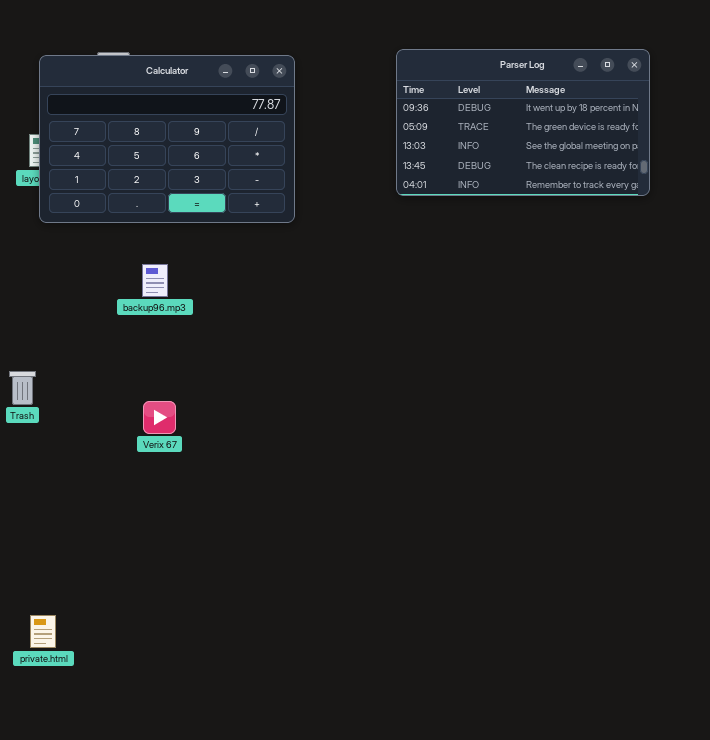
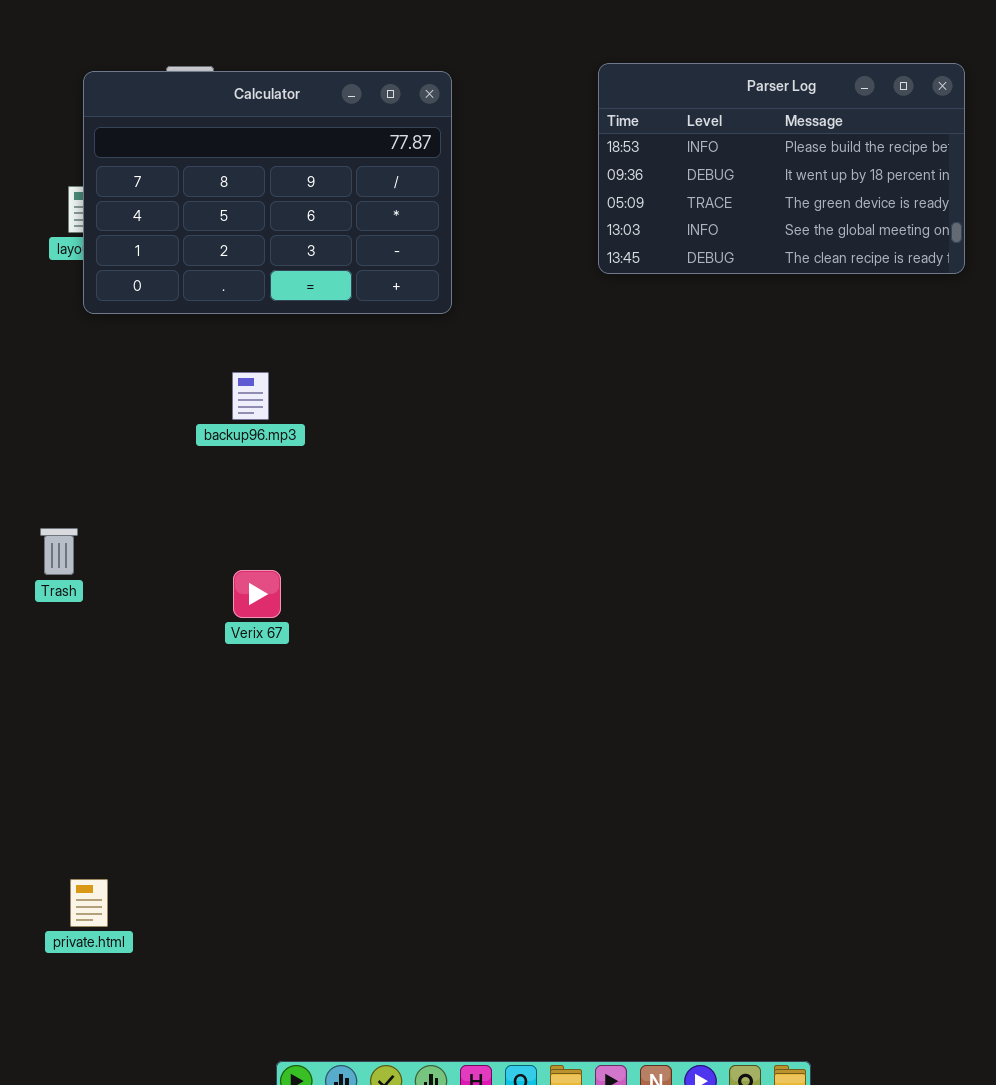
Parser Log: [396,49,650,196] -> [598,63,965,274], scrolled up 1 row

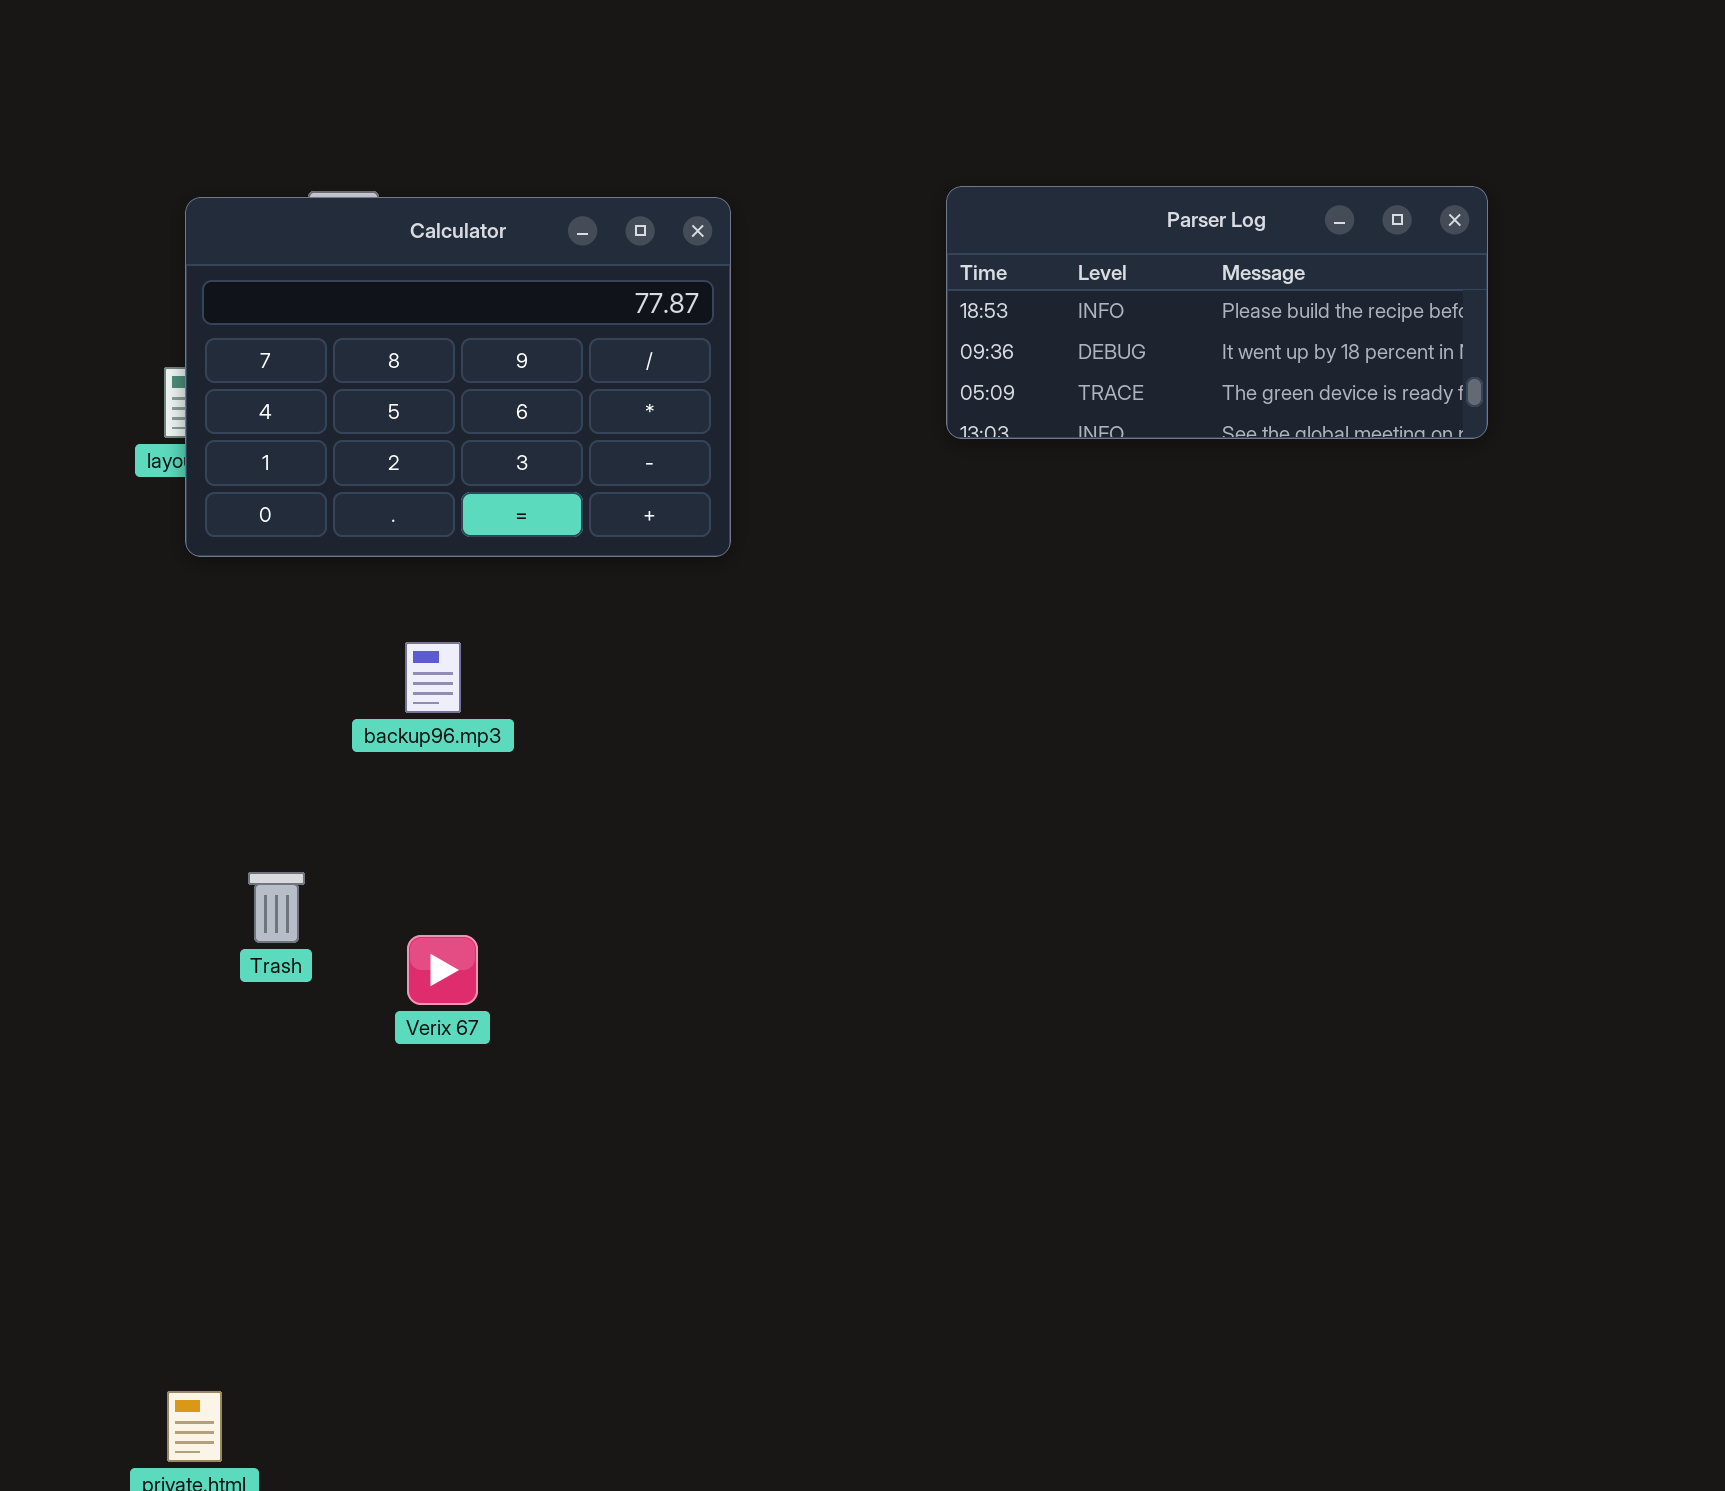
Parser Log: [598,63,965,274] -> [946,186,1488,439], resized
Trash: [40,528,78,575] -> [248,872,305,943], moved

